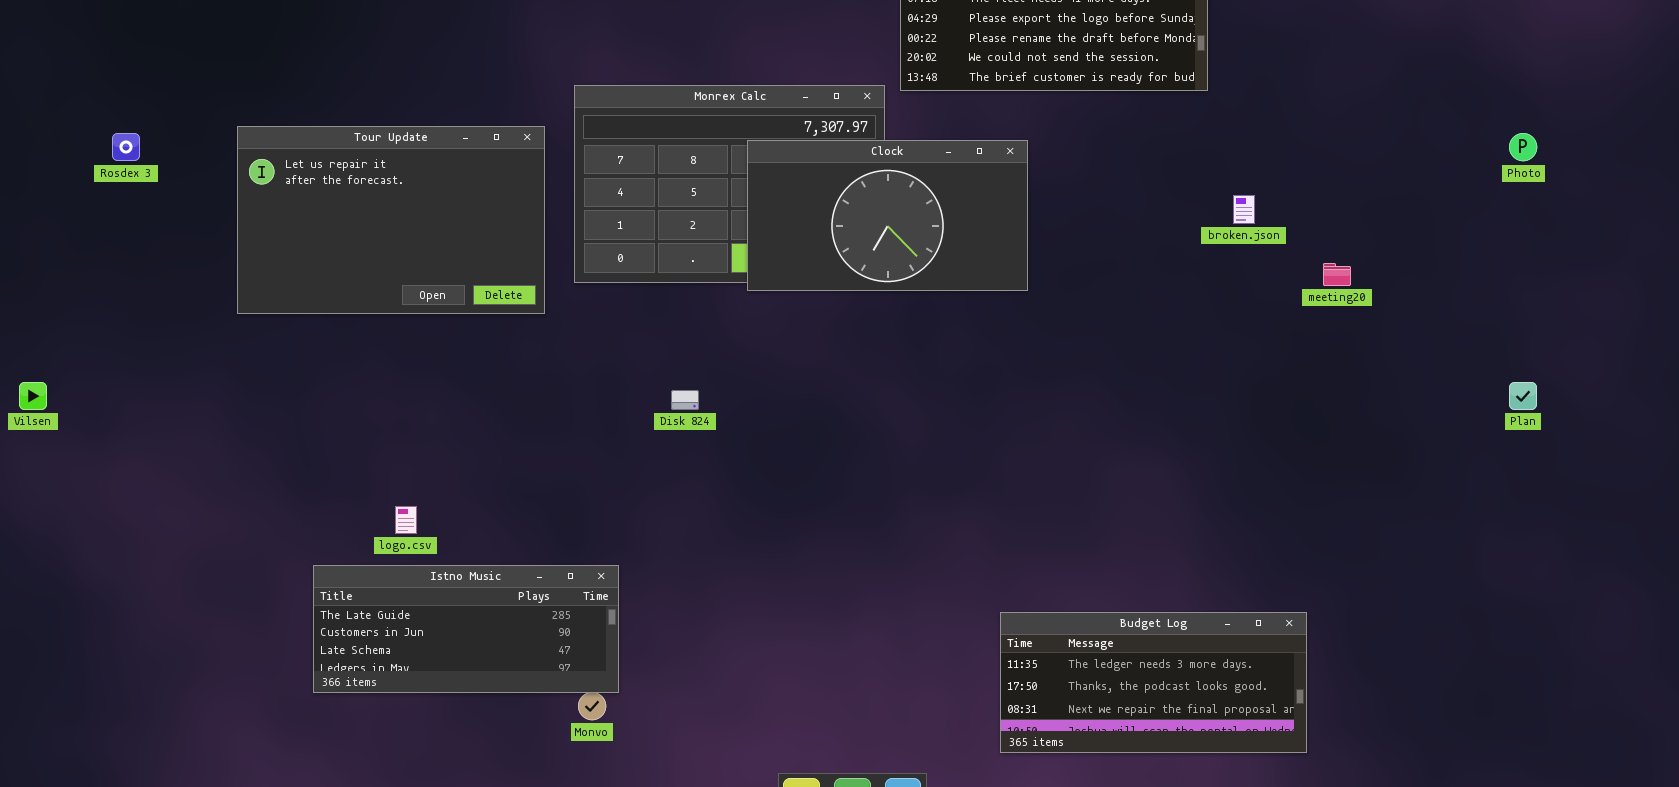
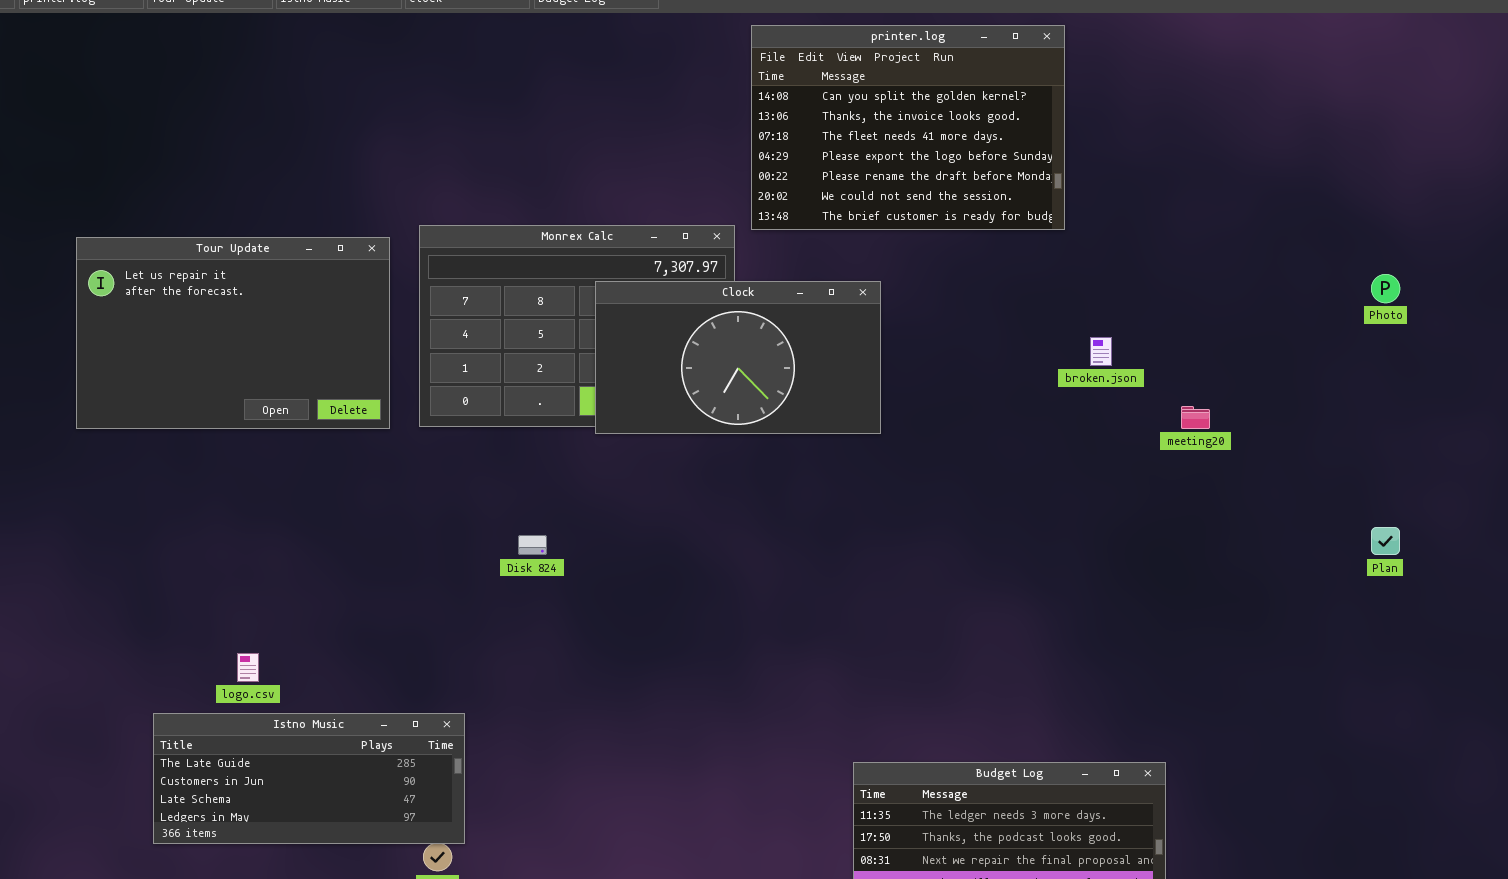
Tour Update: [237,126,545,314] -> [76,237,390,429], moved

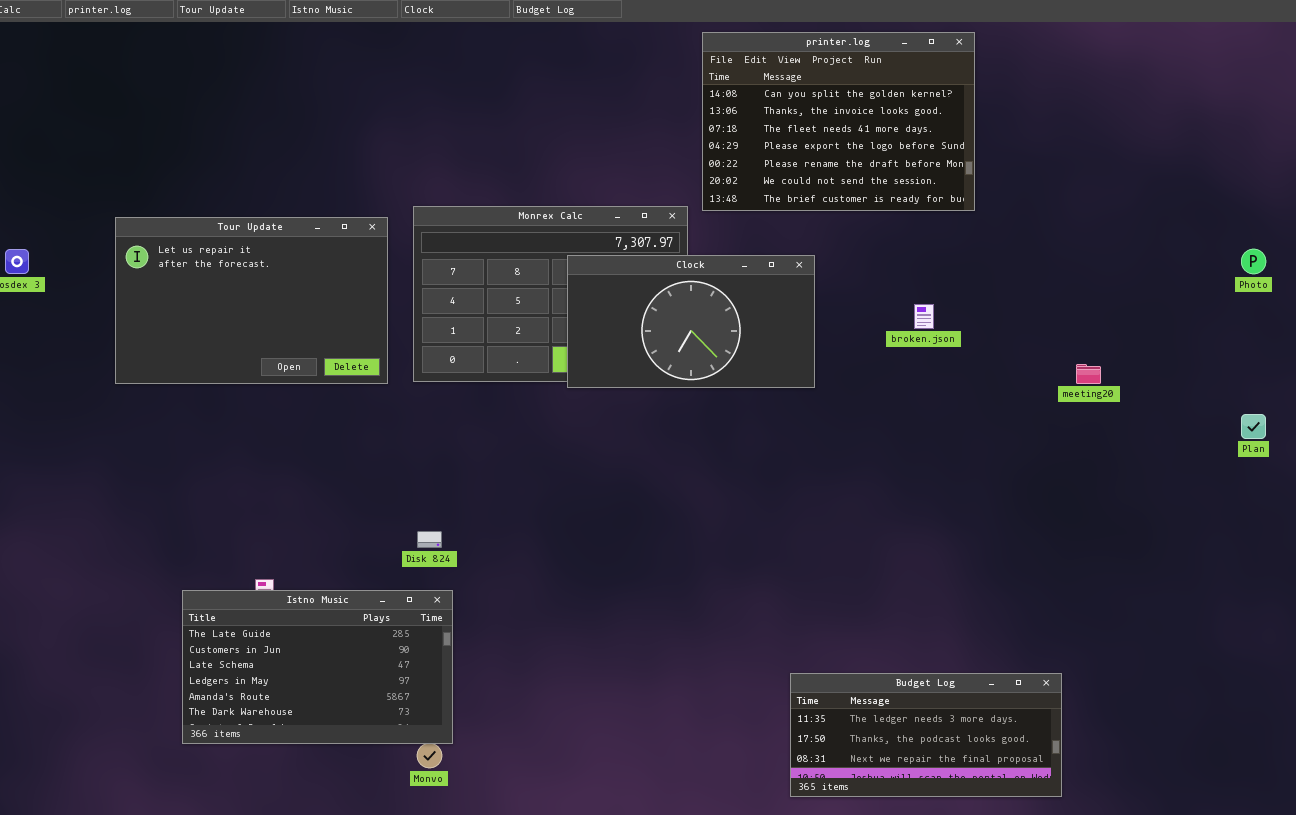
broken.json: [1090,337,1112,366] -> [914,304,934,329], moved
Plan: [1371,527,1400,555] -> [1241,414,1266,439], moved
Disk 824: [518,535,547,555] -> [417,531,442,548], moved
Istno Music: [153,713,465,844] -> [182,590,453,744], resized

